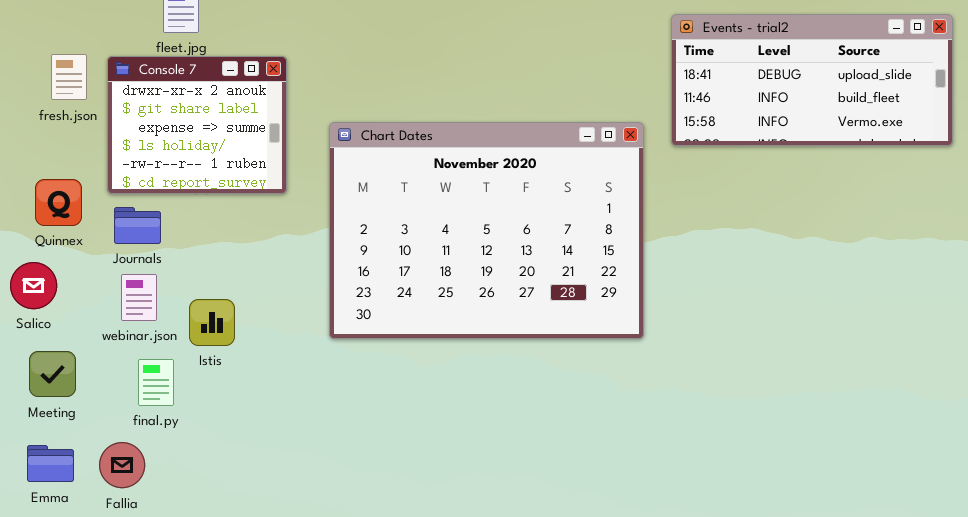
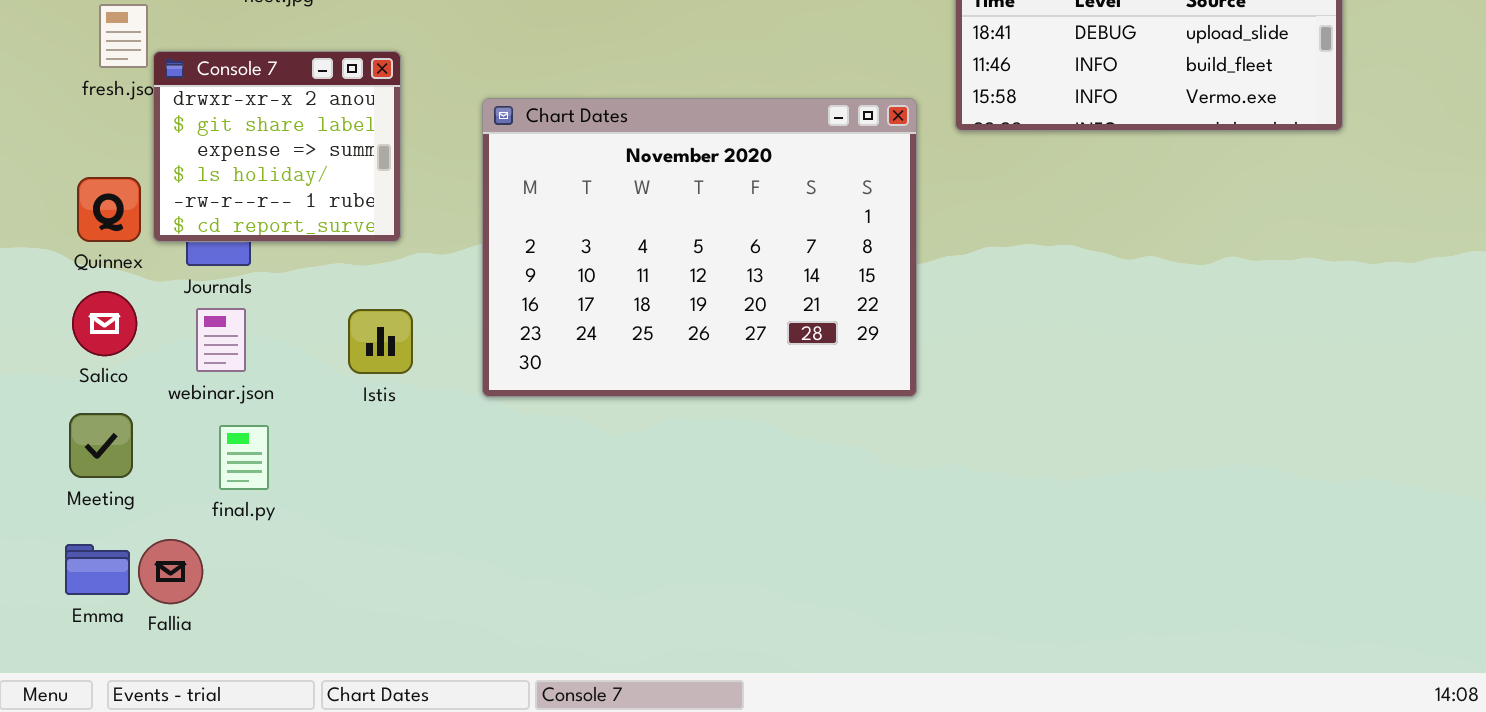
Console 7: [107,56,287,194] -> [153,51,401,242], moved
Salico: [10,262,57,309] -> [72,291,137,356], moved
Istis: [189,299,235,346] -> [348,309,413,374], moved
Fallia: [99,442,145,488] -> [138,539,203,604], moved

